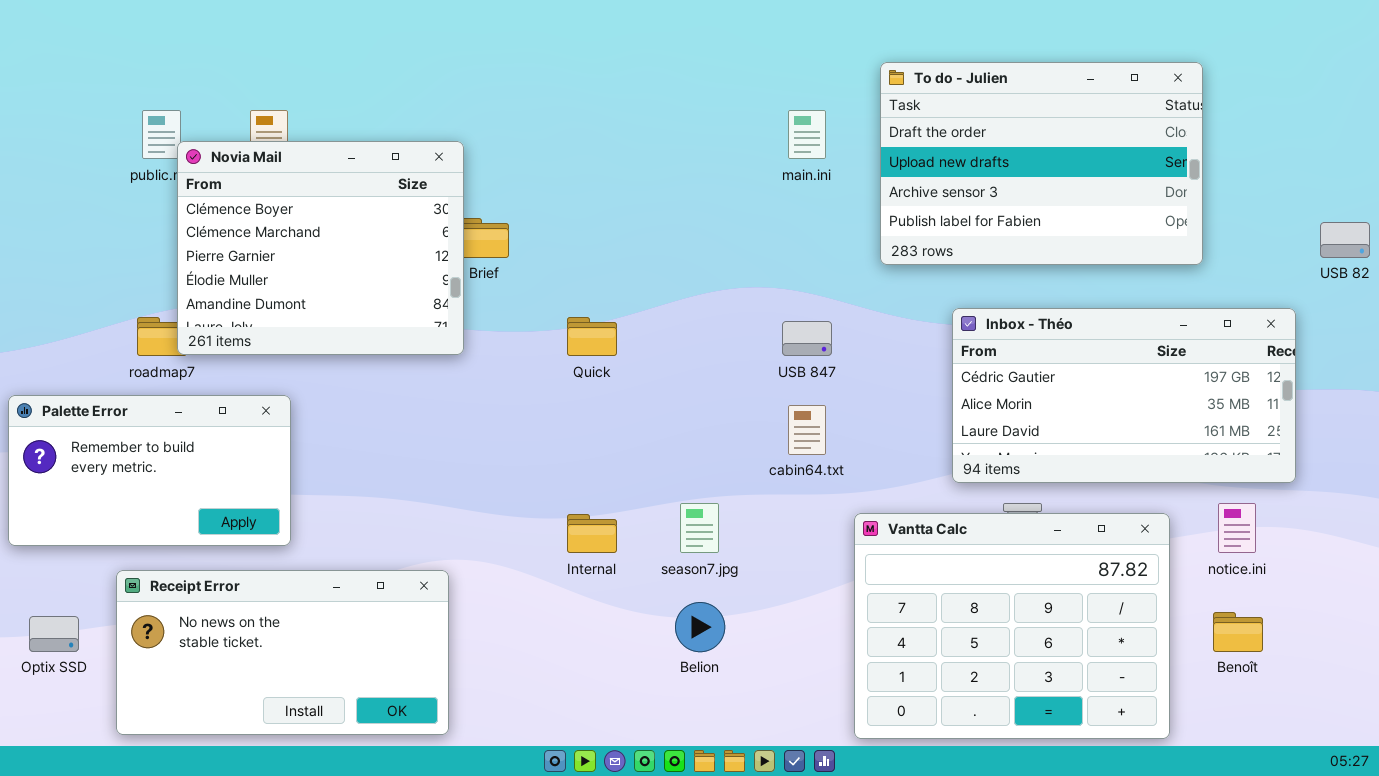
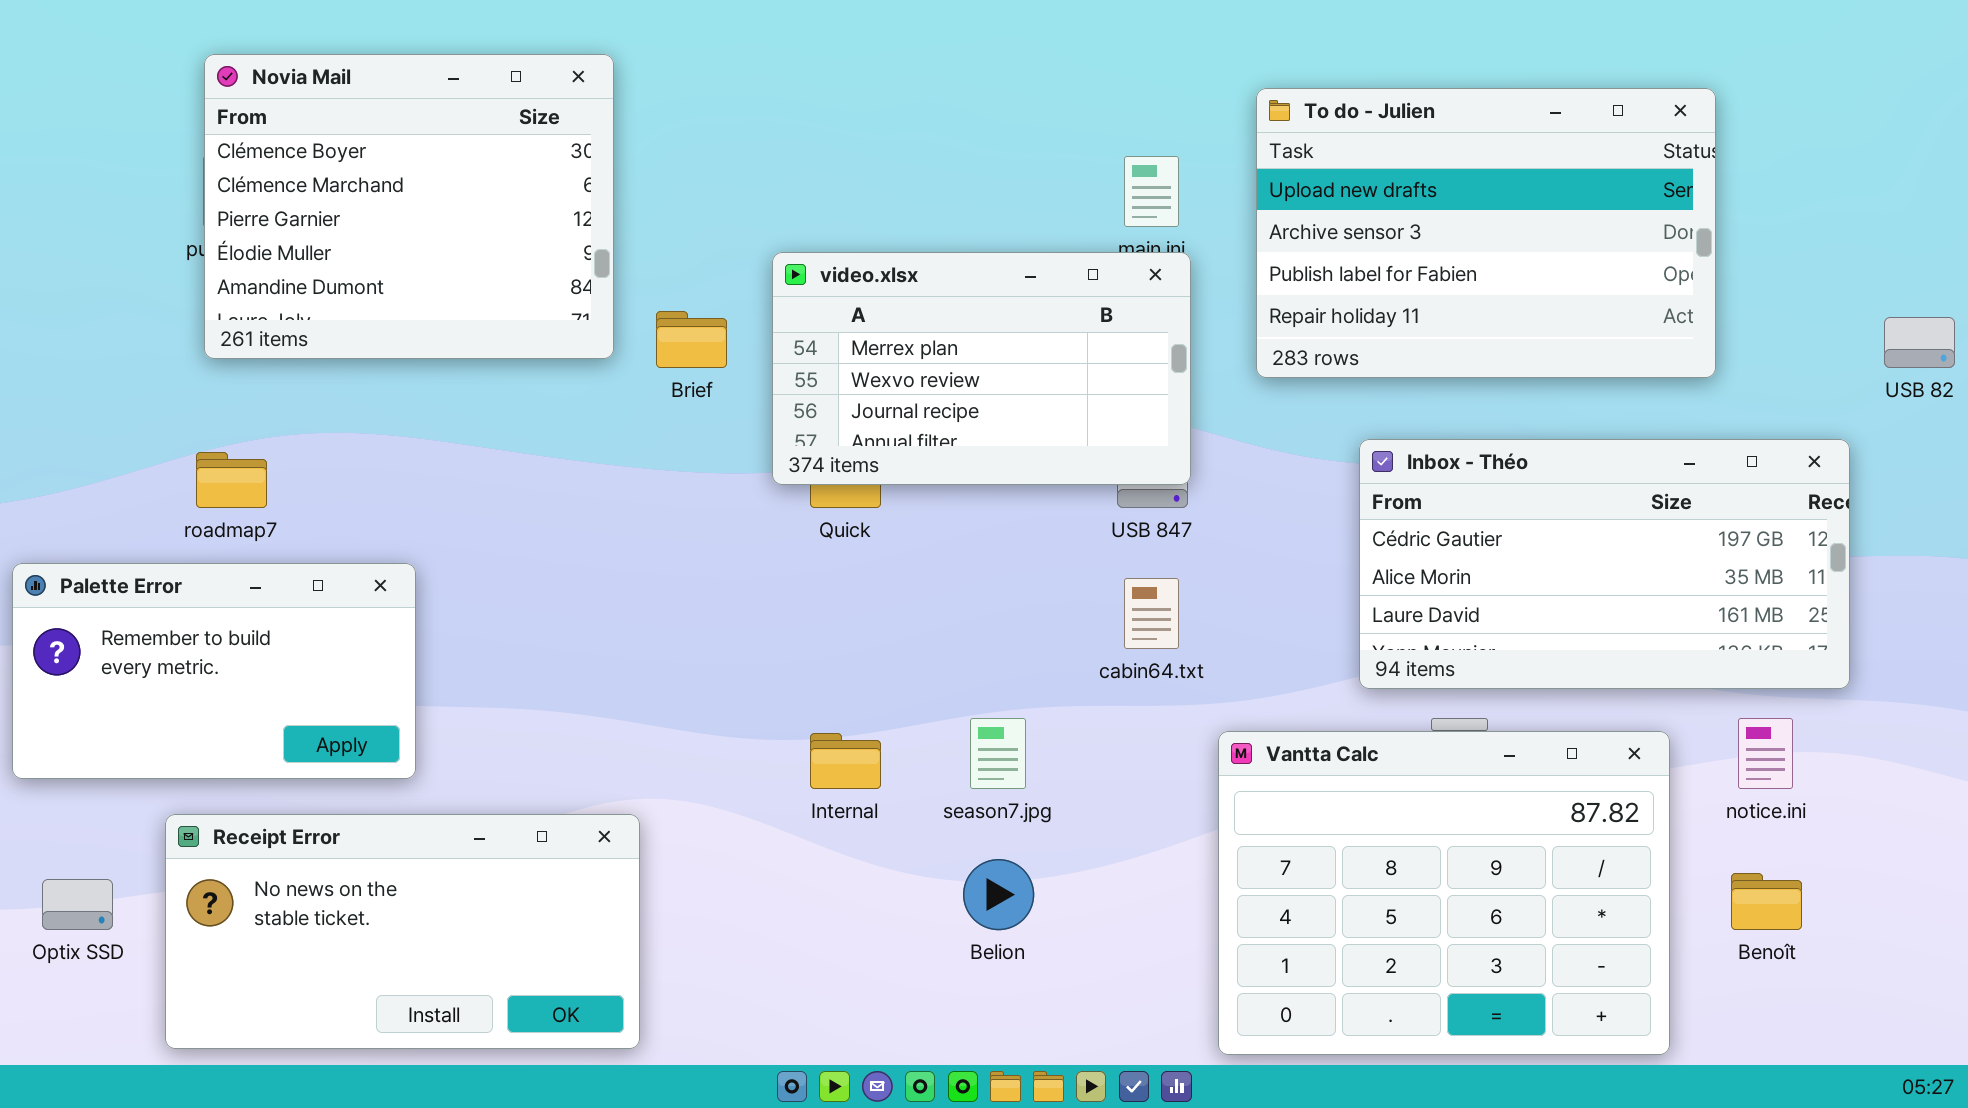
To do - Julien: [880,62,1203,265] -> [1256,88,1716,378], scrolled down 1 row
Novia Mail: [177,141,464,355] -> [204,54,614,359], moved
video.xlsx: none -> [772,252,1191,485], opened

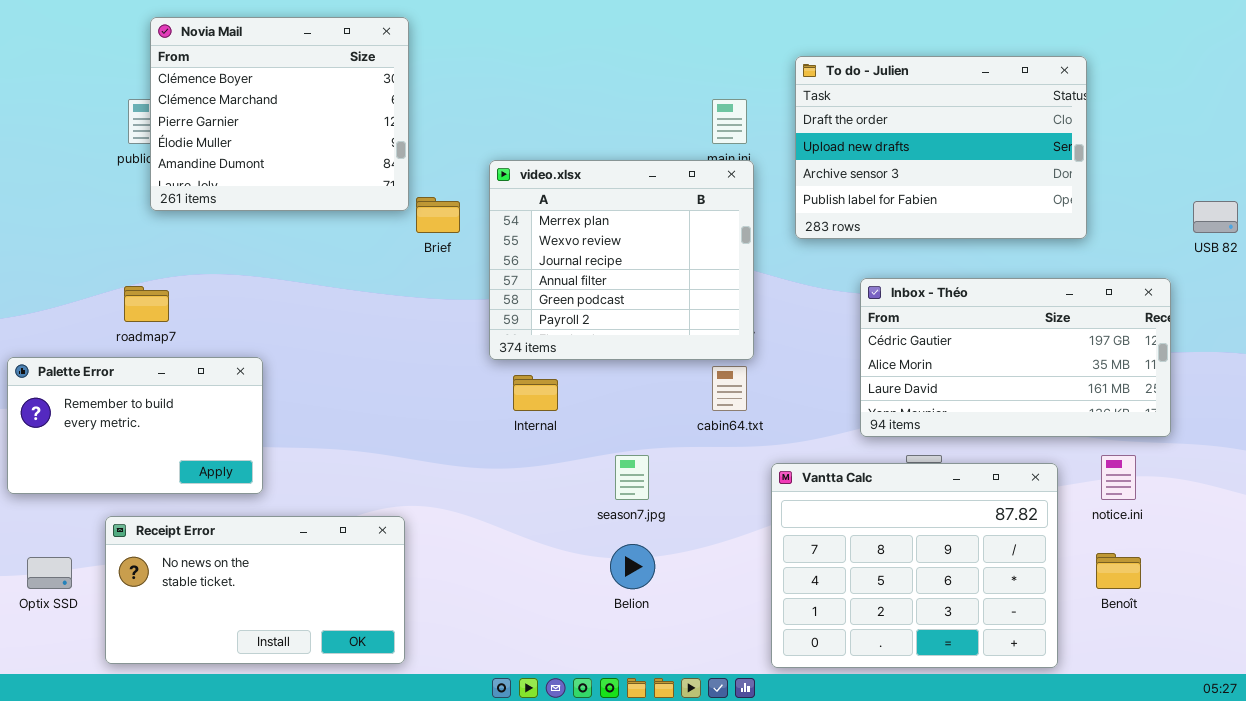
Novia Mail: [204,54,614,359] -> [150,17,409,211], moved
To do - Julien: [1256,88,1716,378] -> [795,56,1087,239], scrolled up 1 row
video.xlsx: [772,252,1191,485] -> [489,160,754,360], resized
Internal: [810,733,881,789] -> [513,375,558,411], moved

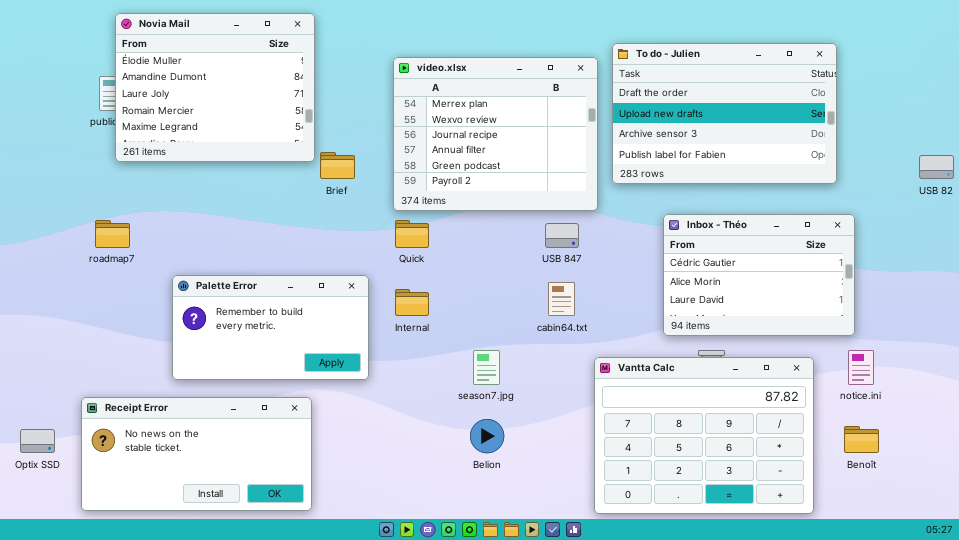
Novia Mail: [150,17,409,211] -> [115,13,315,162], scrolled down 3 rows
video.xlsx: [489,160,754,360] -> [393,57,598,211], moved
Inbox - Théo: [860,278,1171,437] -> [663,214,855,336], resized
Palette Error: [7,357,263,494] -> [172,275,369,380], moved

